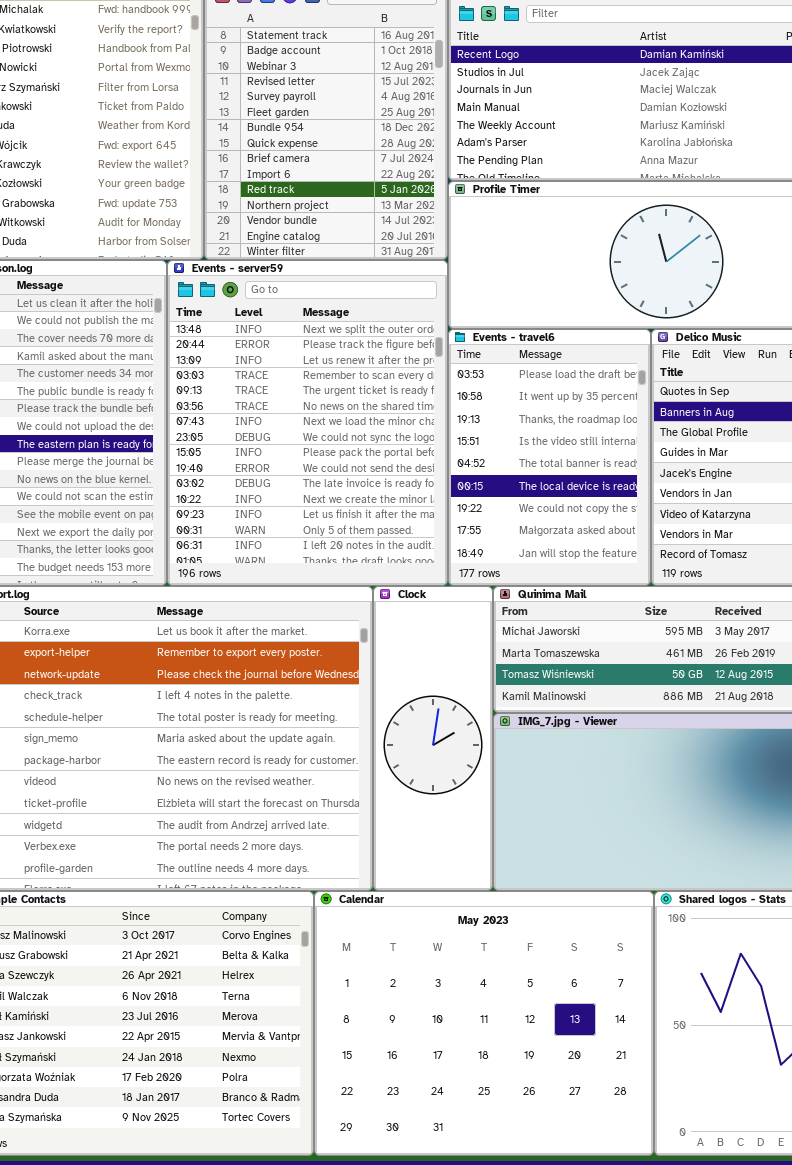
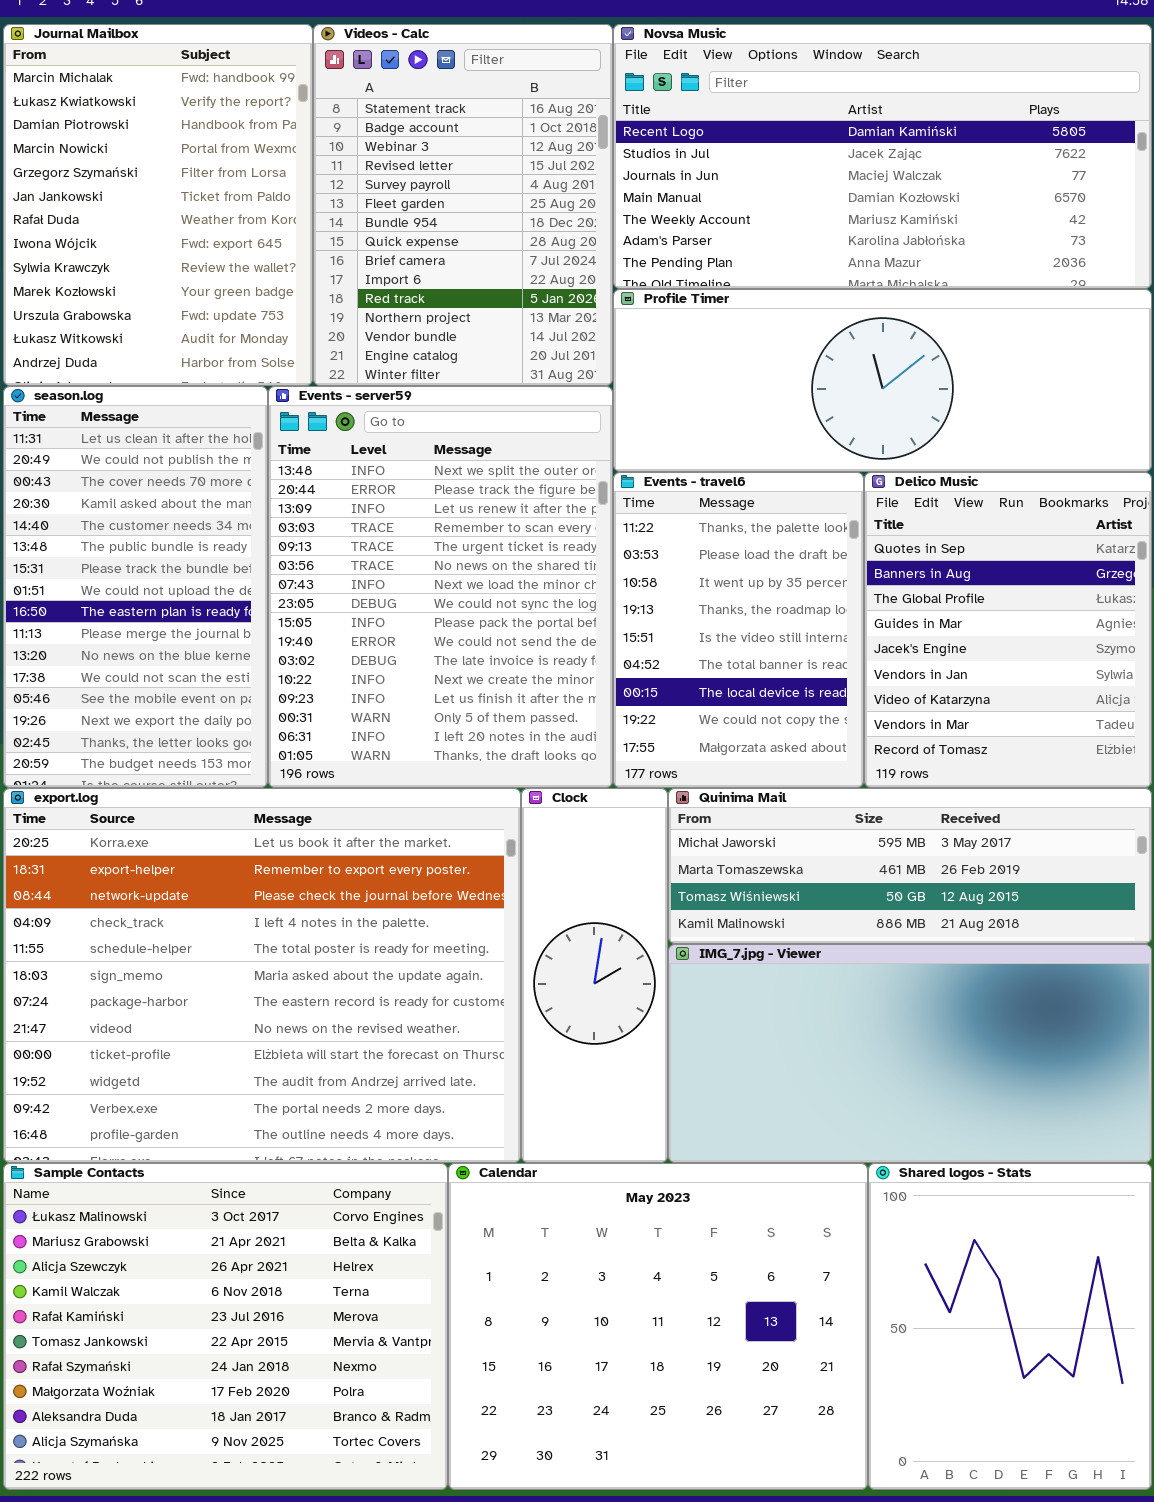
Events - travel6: [448,329,651,586] -> [613,472,864,788], scrolled up 1 row

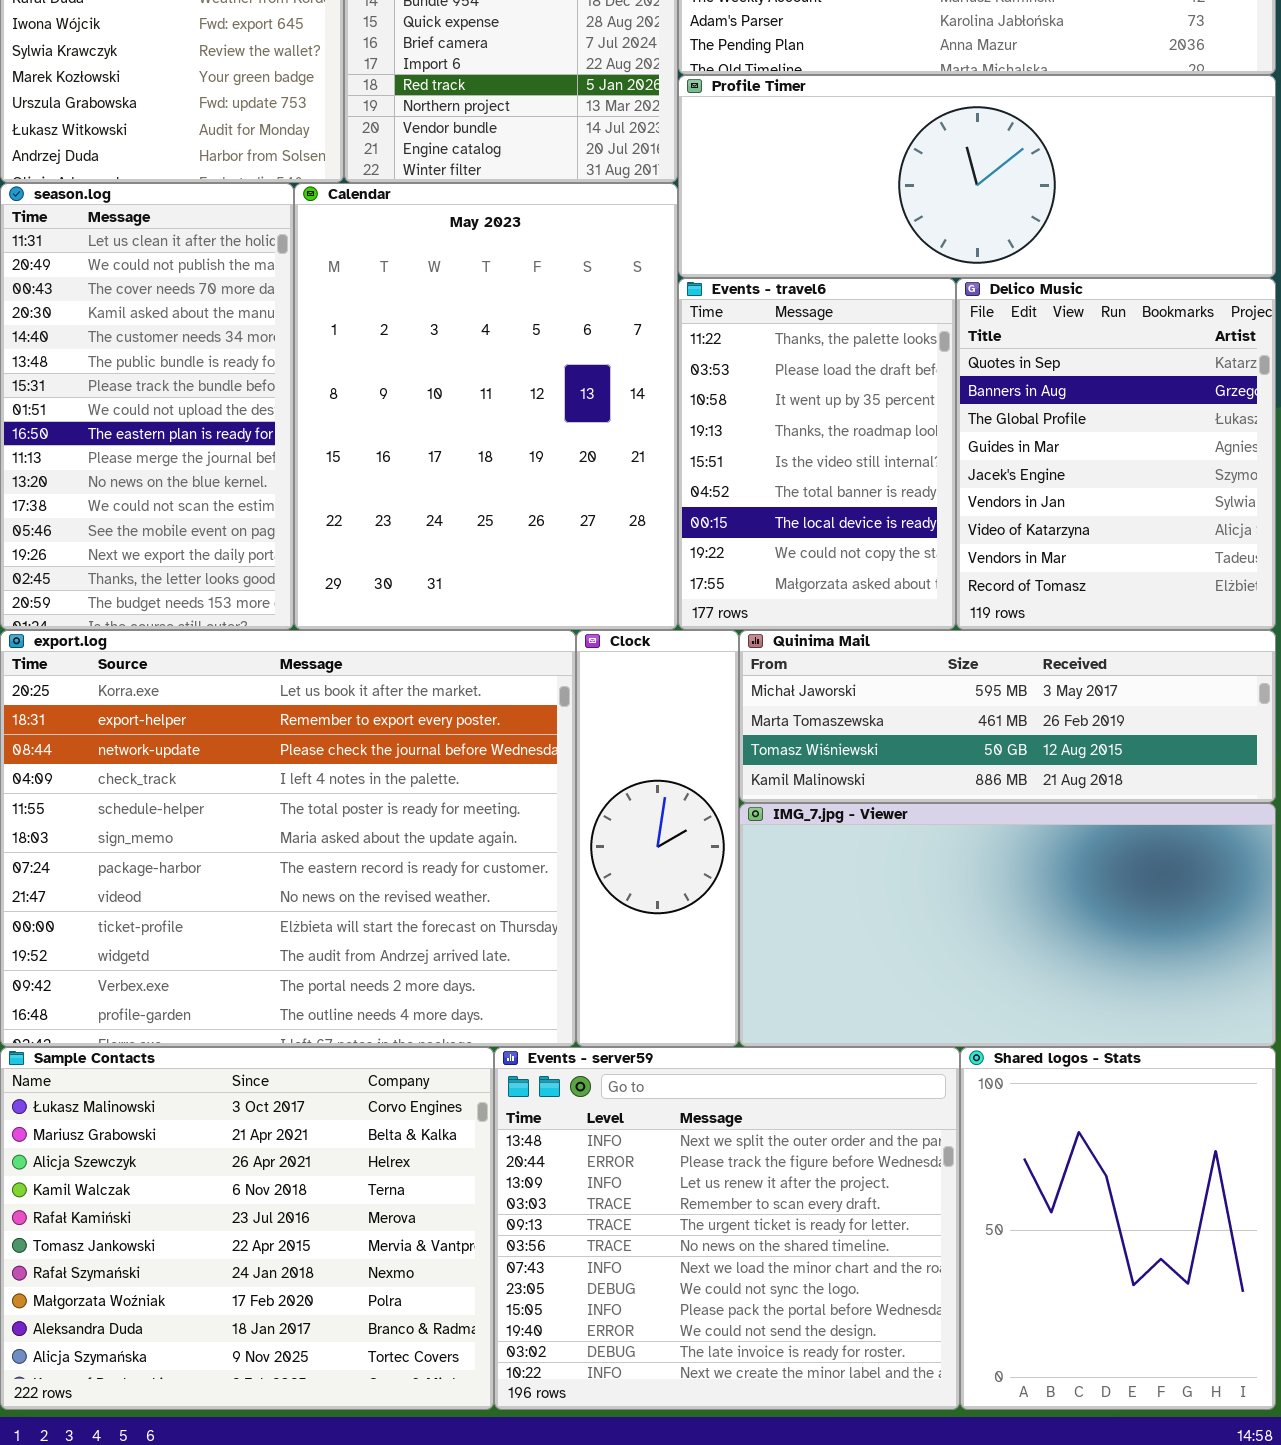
Events - server59: [268,386,613,788] -> [494,1047,960,1410], moved, resized
Calendar: [448,1163,868,1490] -> [294,183,678,630], moved, resized

